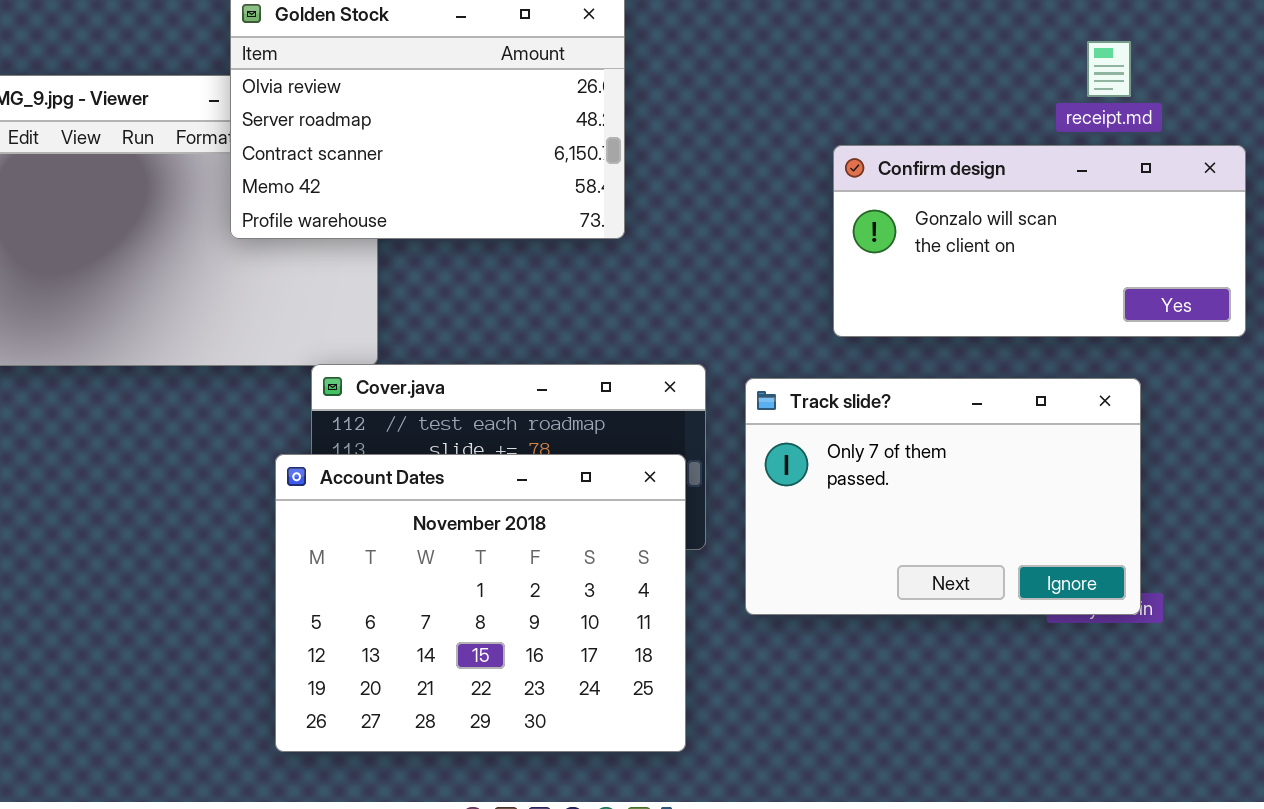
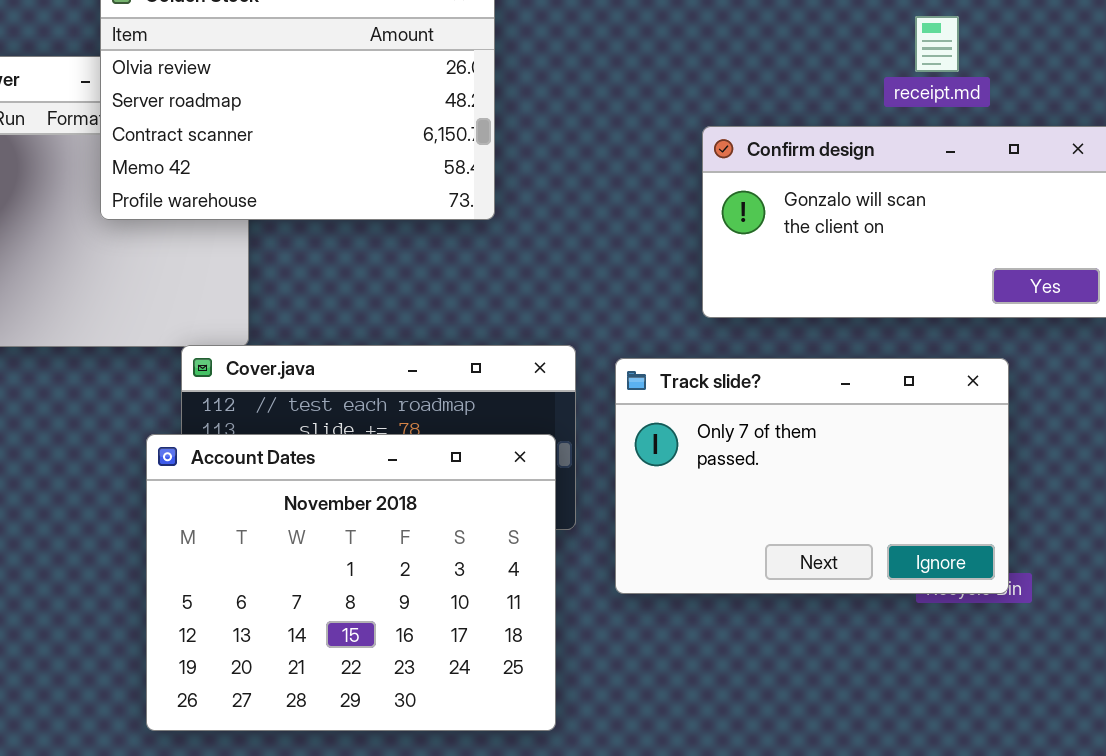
receipt.md: [1087,41,1131,97] -> [915,16,959,72], moved

